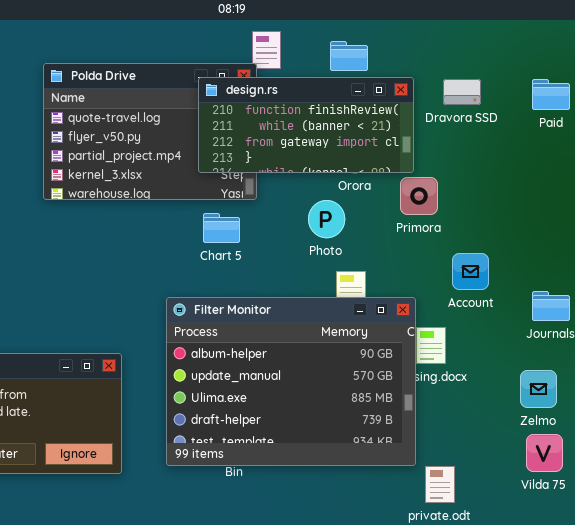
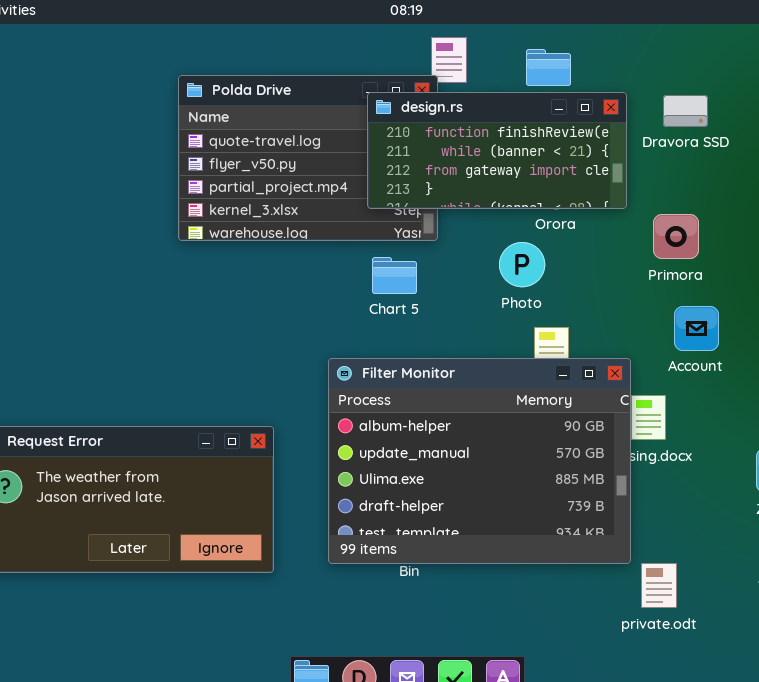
Primora: [400,177,438,215] -> [653,214,699,259], moved

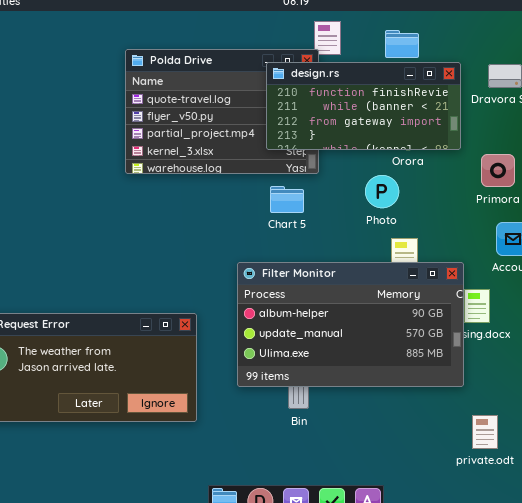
Filter Monitor: [328,358,631,564] -> [237,262,464,387], resized

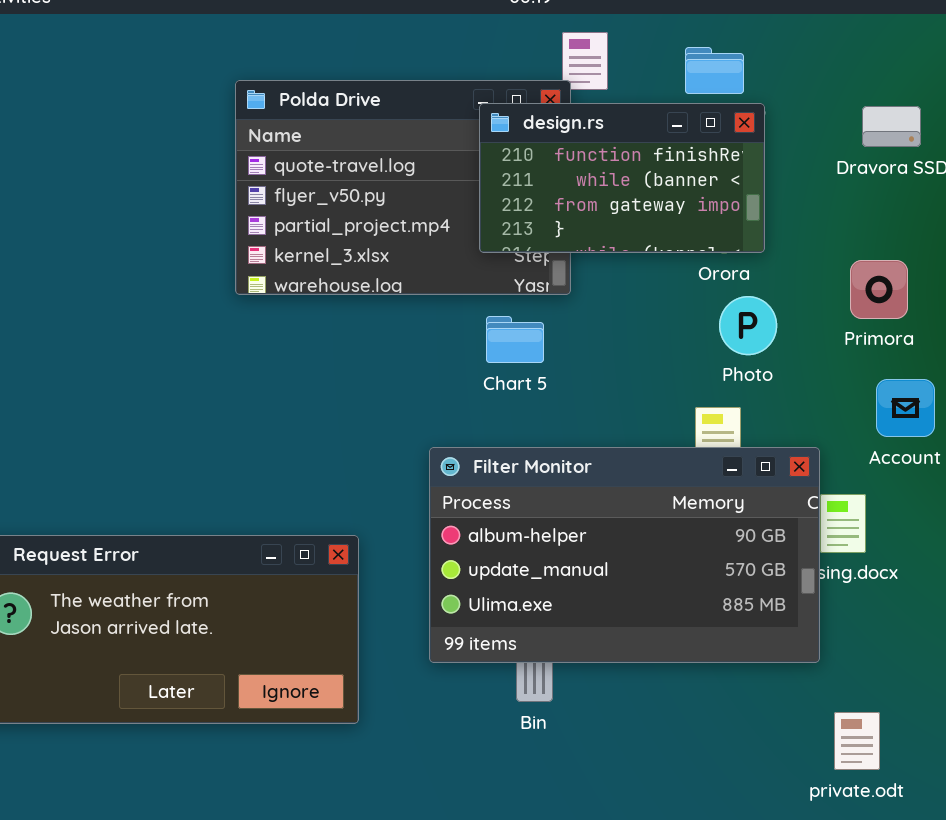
design.rs: [266,62,461,150] -> [479,103,765,253], resized
Photo: [365,175,399,208] -> [719,296,777,355], moved

